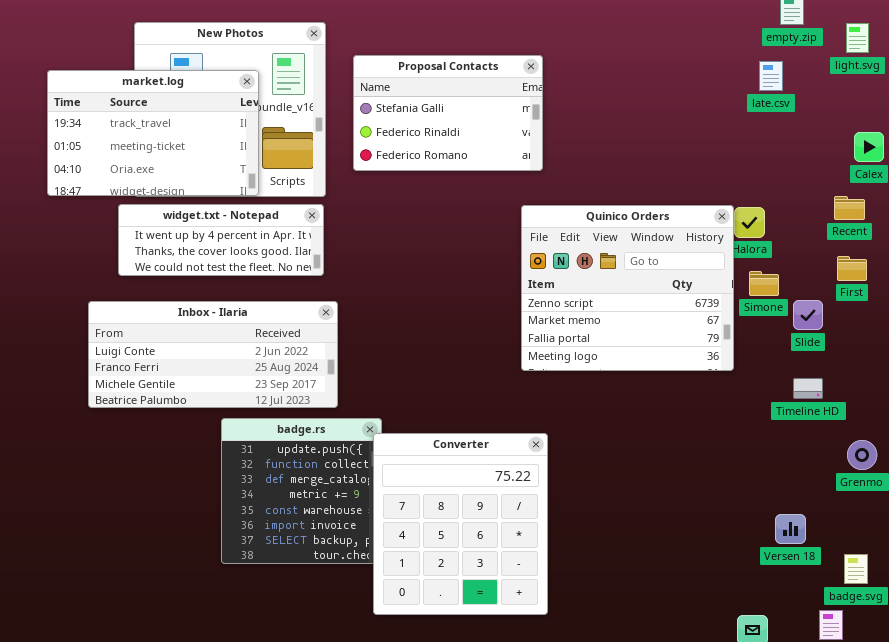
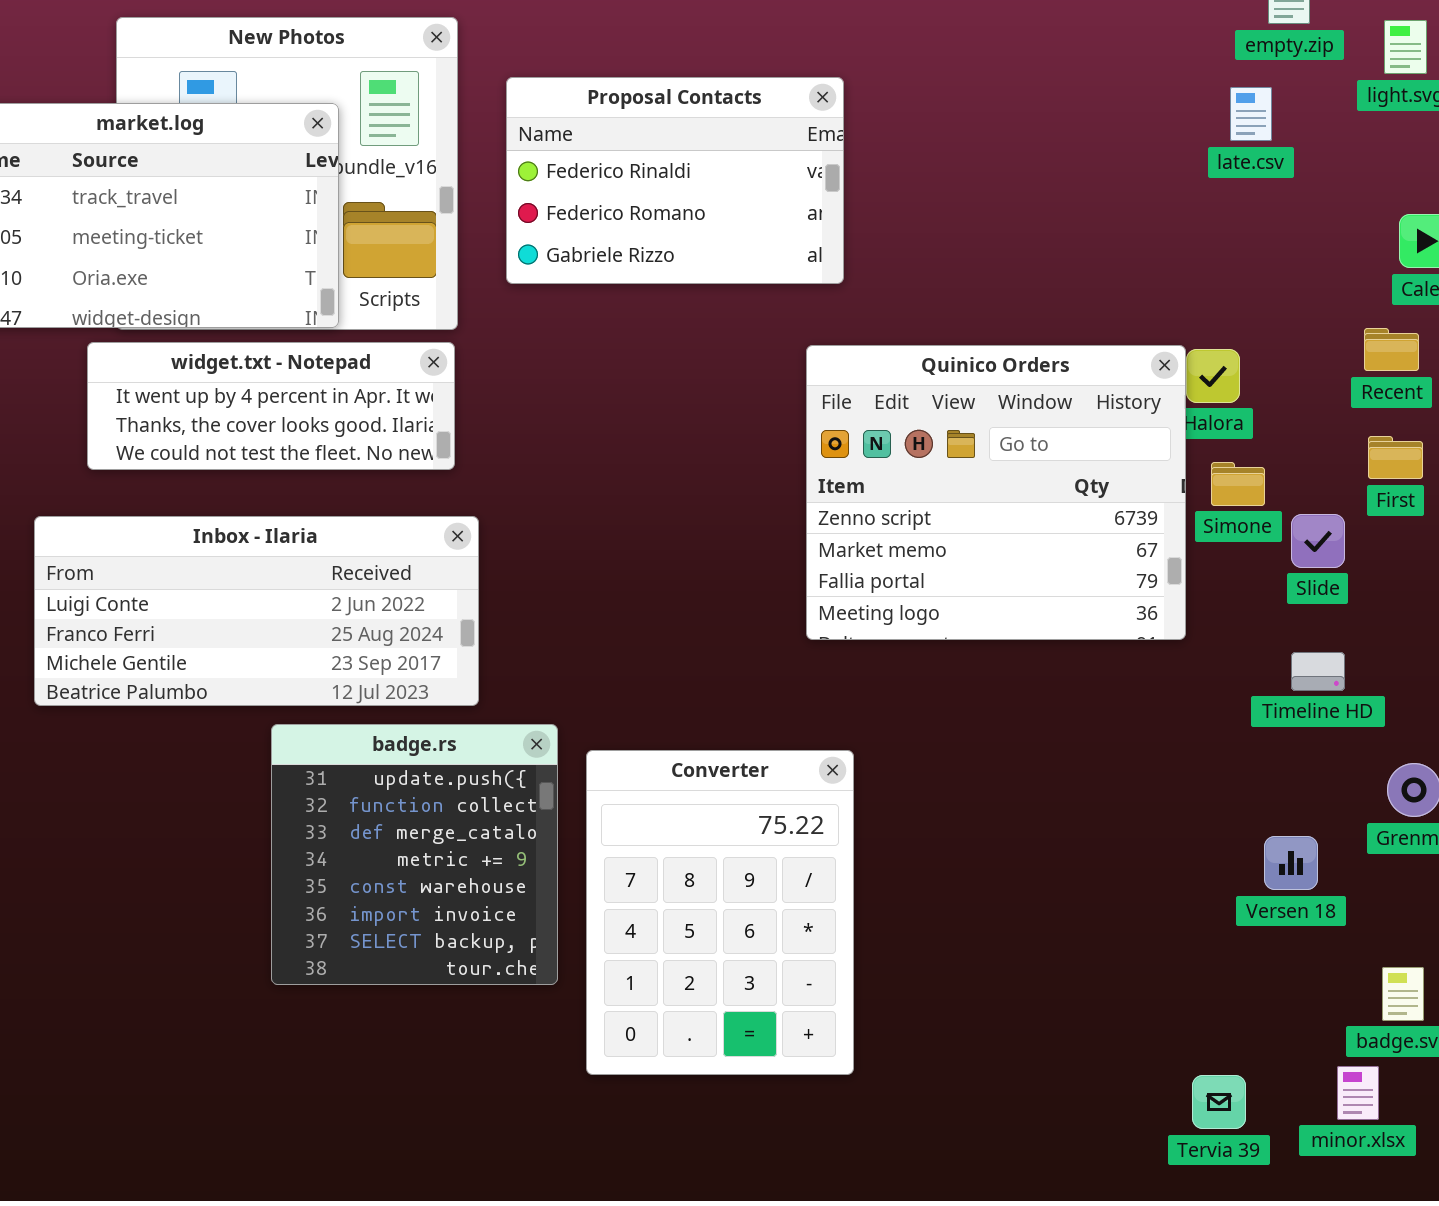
Proposal Contacts: [353,55,543,171] -> [506,77,844,284], scrolled down 1 row
Converter: [373,433,548,615] -> [586,750,854,1075], resized
Versen 18: [775,514,806,544] -> [1264,836,1318,890], moved

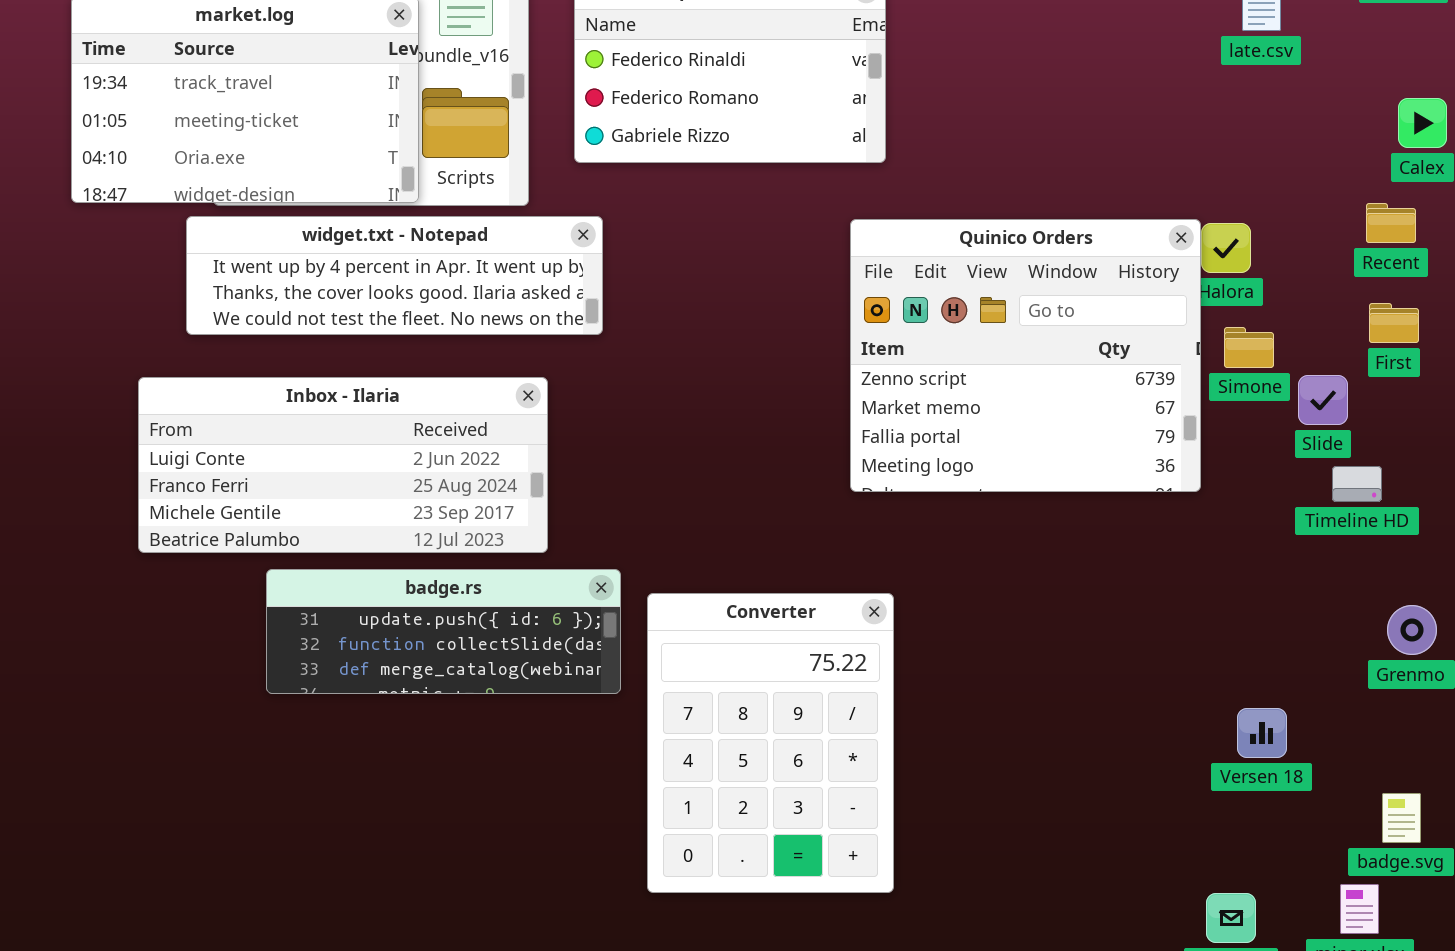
widget.txt - Notepad: [87,342,455,470] -> [186,216,603,335], resized
Timeline HD: [1291,652,1345,691] -> [1332,466,1382,502], moved
badge.rs: [271,724,558,985] -> [266,569,621,694], resized
Versen 18: [1264,836,1318,890] -> [1237,708,1287,758], moved

